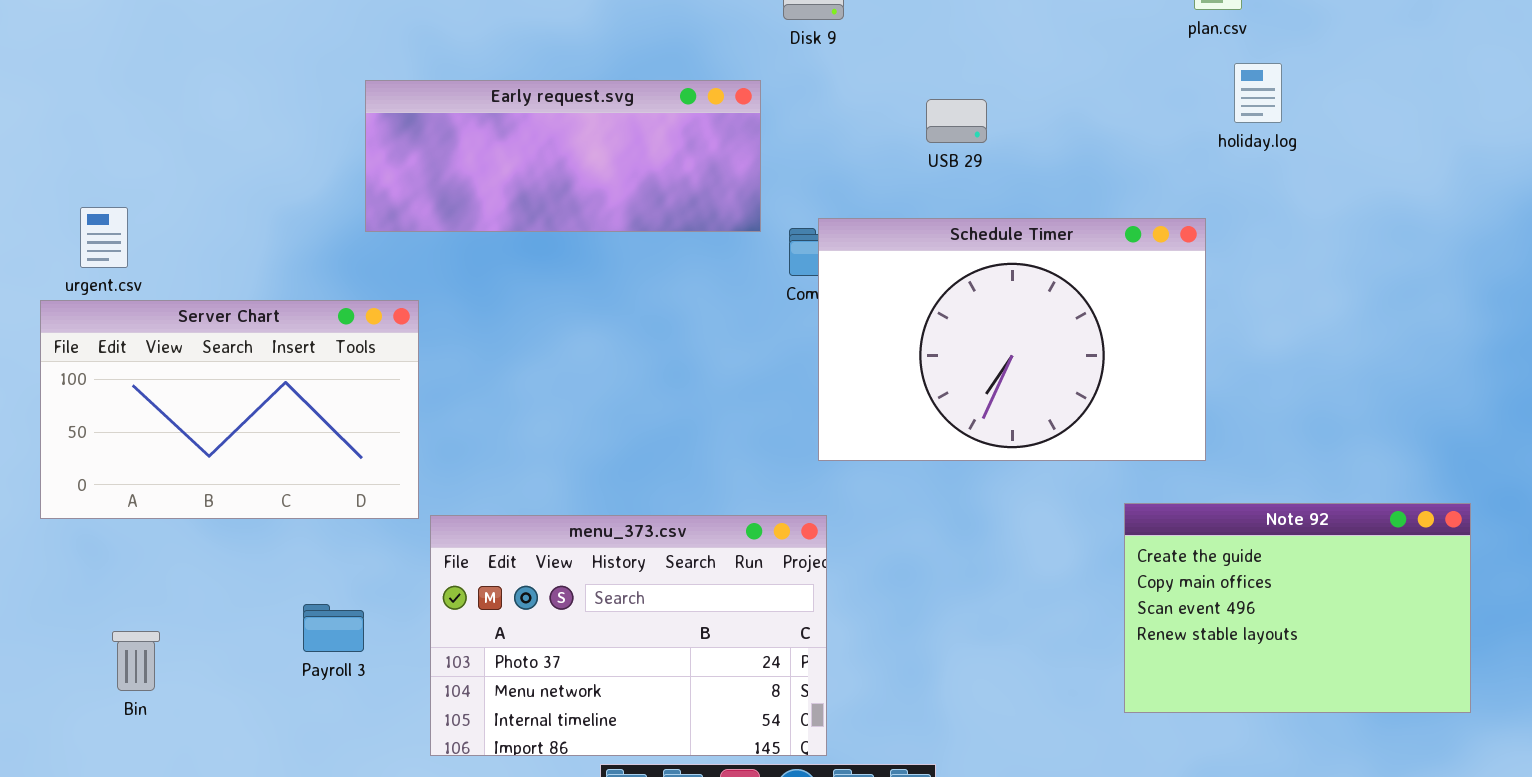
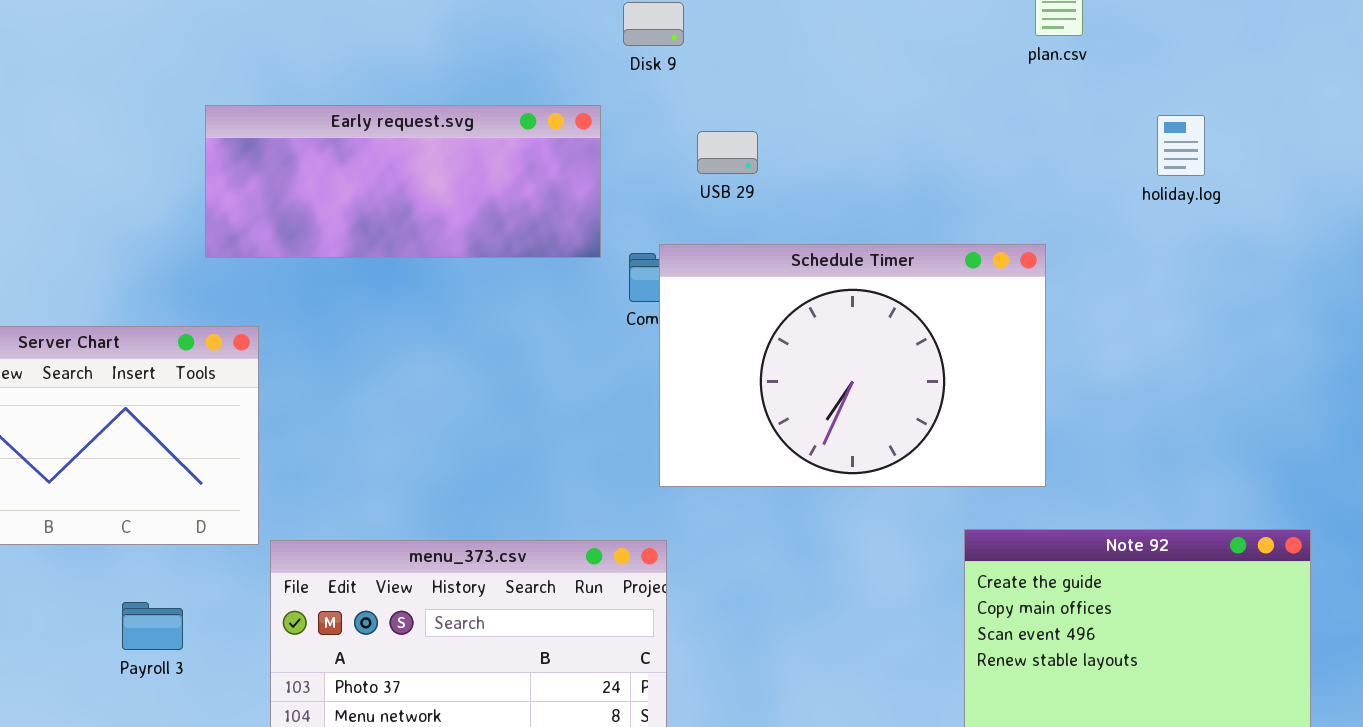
holiday.log: [1234,63,1282,123] -> [1157,115,1205,176], moved
USB 29: [926,99,987,143] -> [697,131,758,174], moved
Payroll 3: [303,604,364,652] -> [122,602,183,650], moved

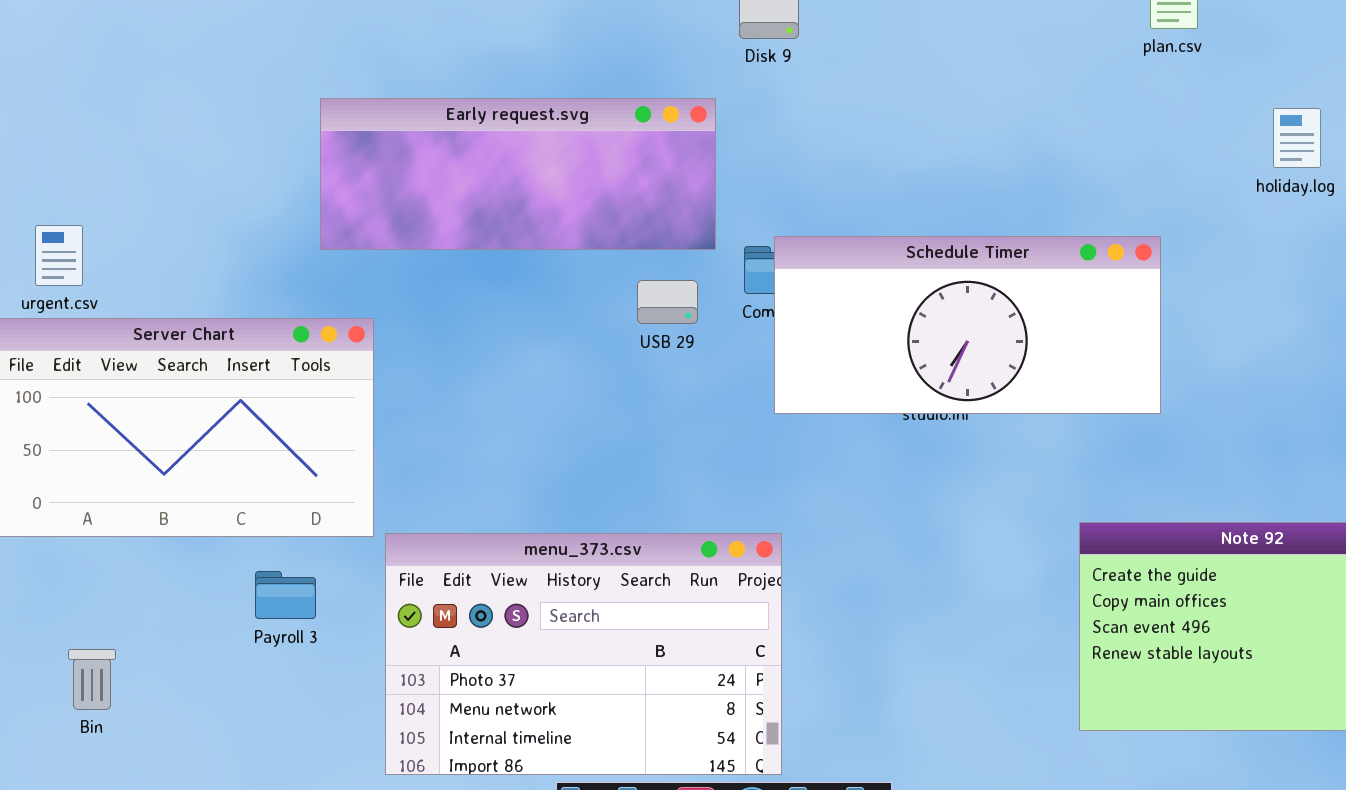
USB 29: [697,131,758,174] -> [637,280,698,324], moved
Schedule Timer: [659,244,1046,487] -> [774,236,1161,414], resized
Payroll 3: [122,602,183,650] -> [255,571,316,619], moved

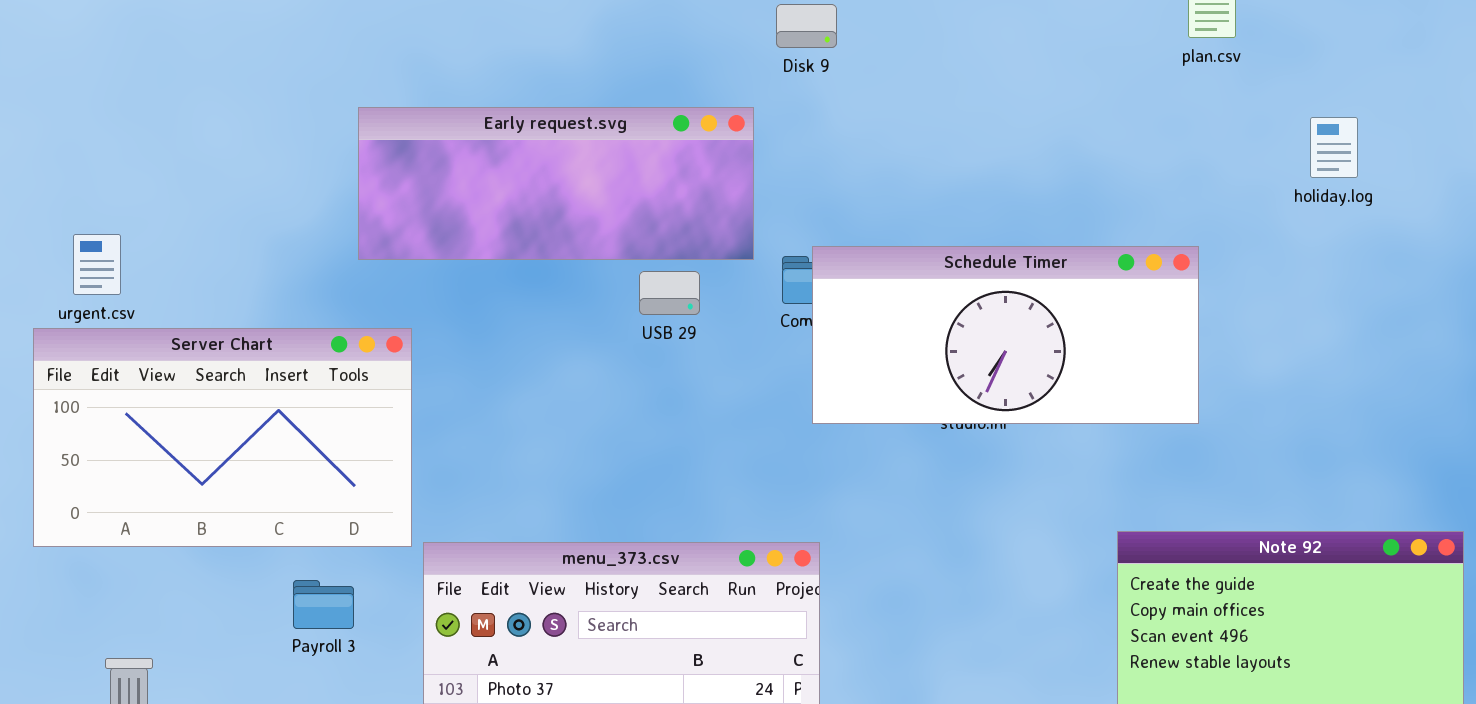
USB 29: [637,280,698,324] -> [639,271,700,315], moved

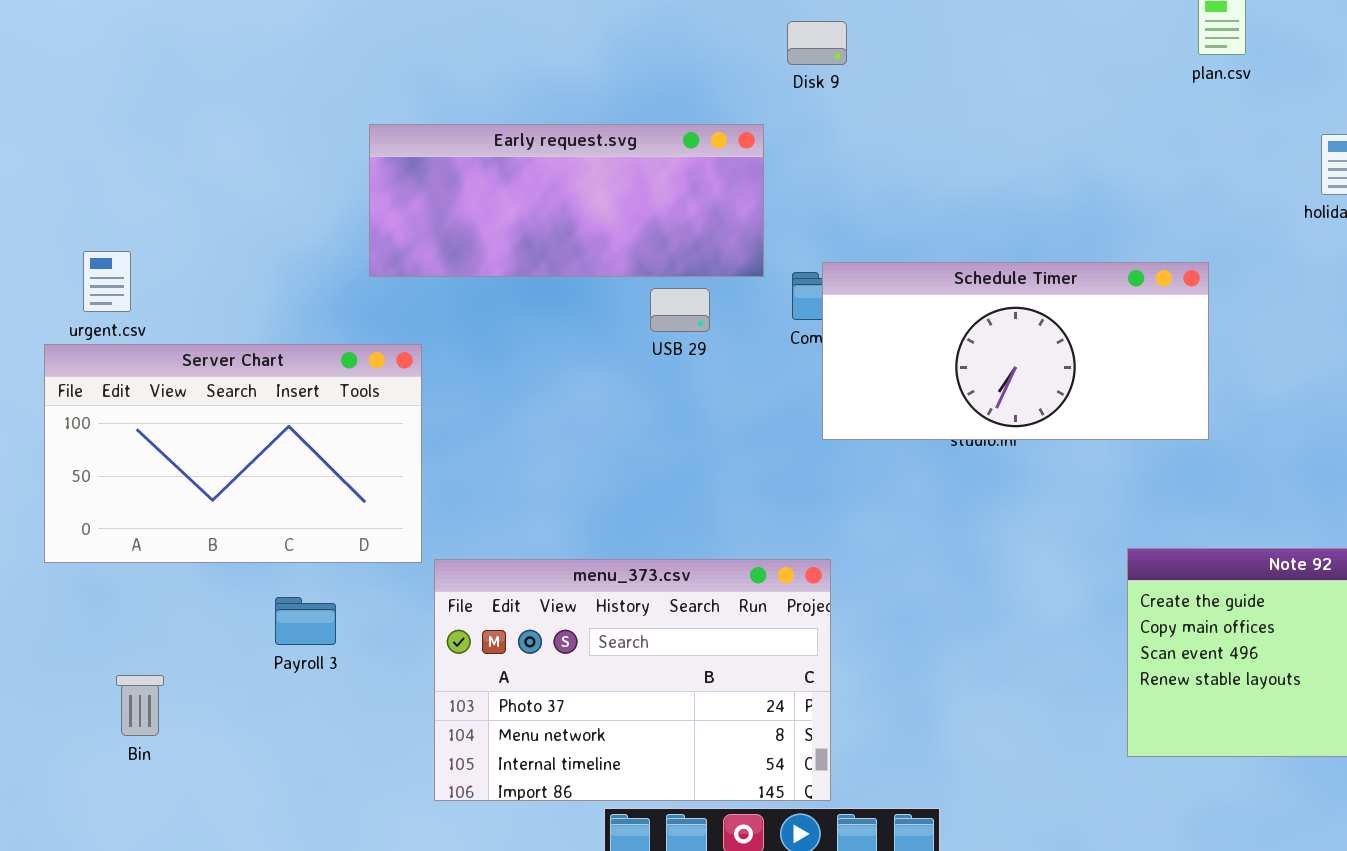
Payroll 3: [293,580,354,629] -> [275,597,336,645], moved

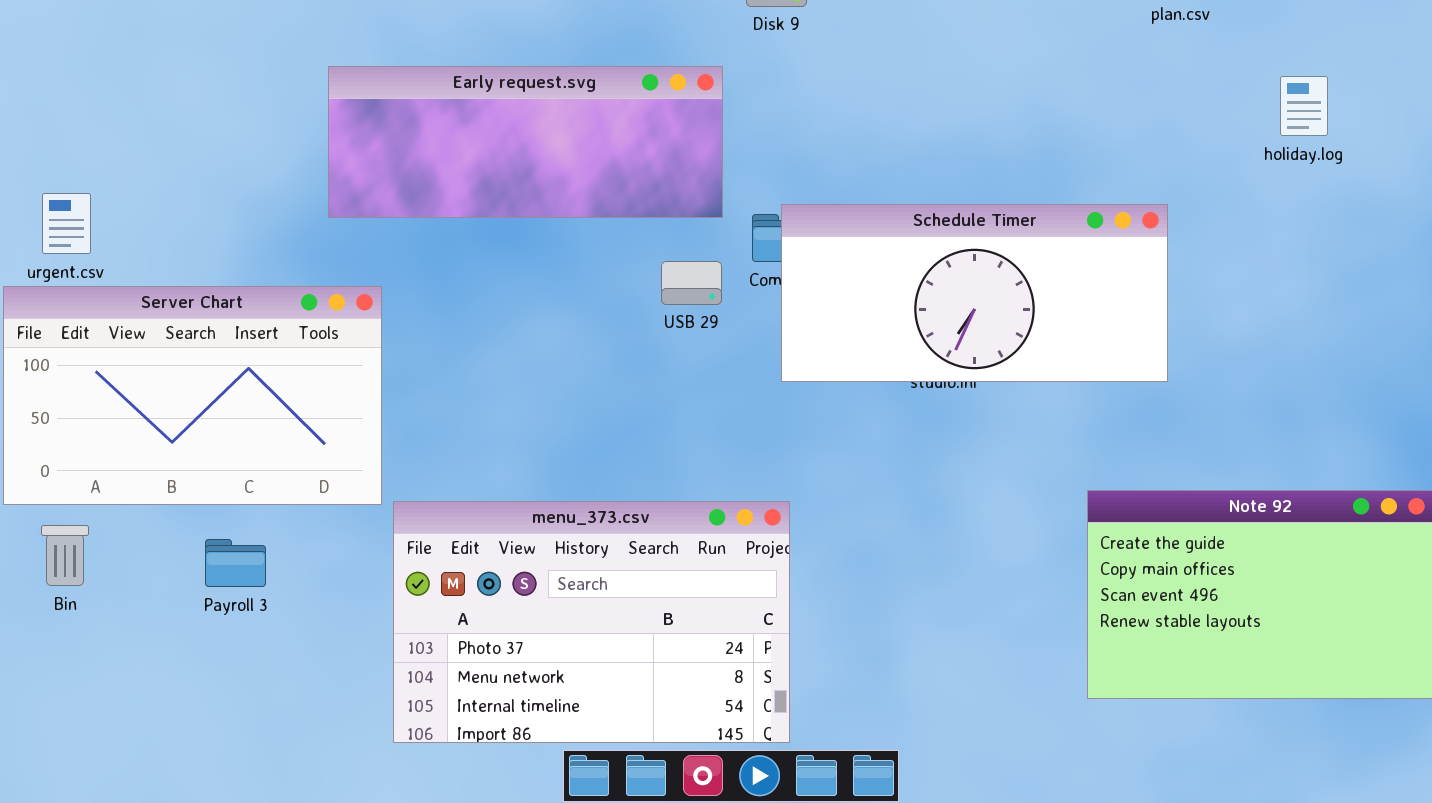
USB 29: [650,288,710,332] -> [661,261,722,305], moved
Payroll 3: [275,597,336,645] -> [205,539,266,587], moved
Bin: [116,675,164,736] -> [41,525,89,586], moved

